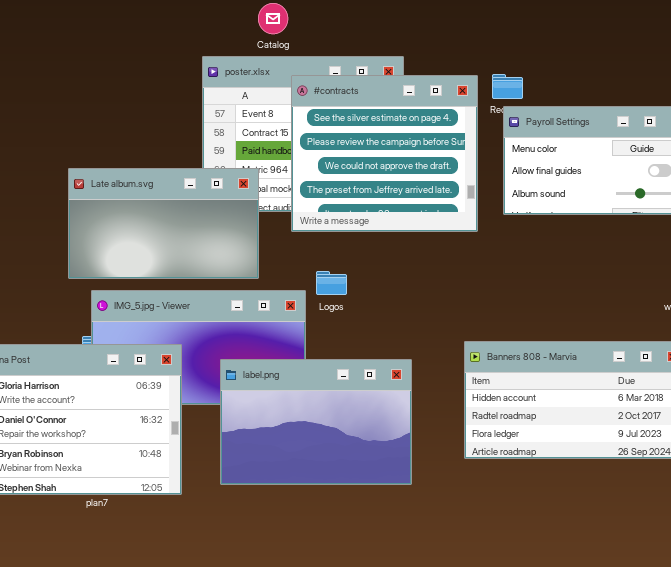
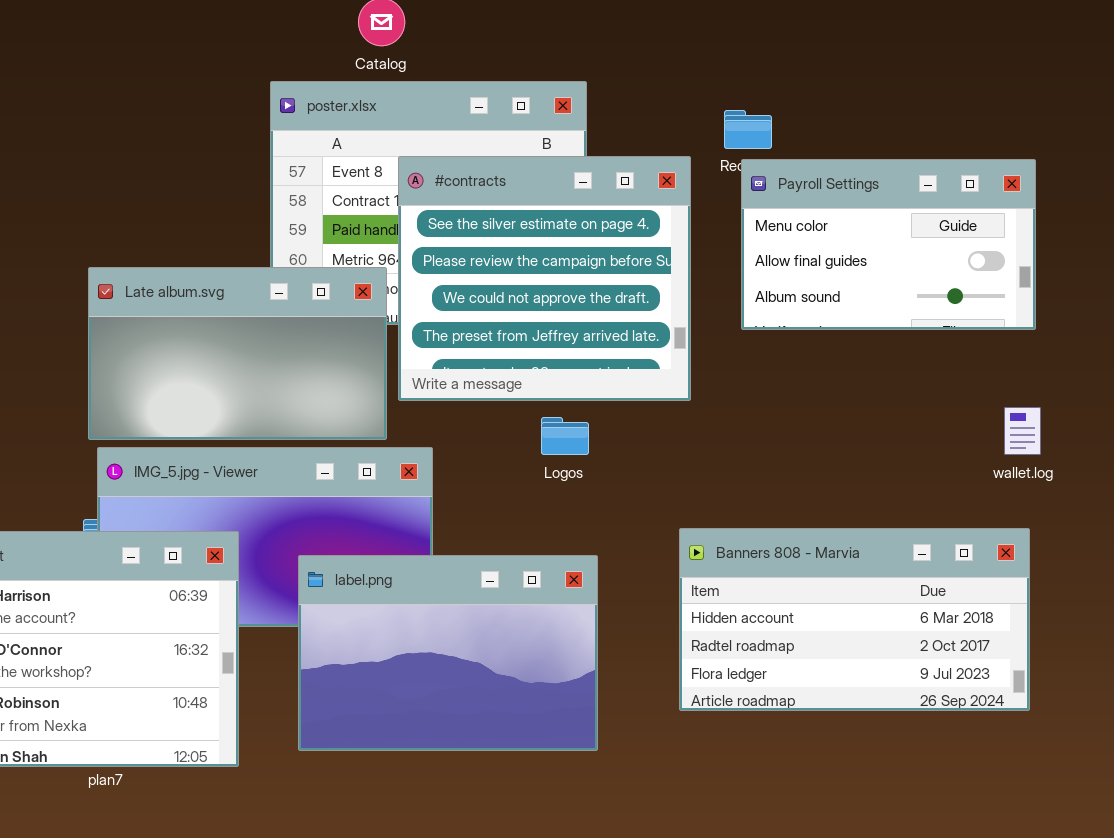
#contracts: [291,75,478,232] -> [398,156,691,401], moved
Late album.svg: [68,168,259,279] -> [88,267,387,440], moved
Logos: [316,271,347,295] -> [541,417,589,455], moved

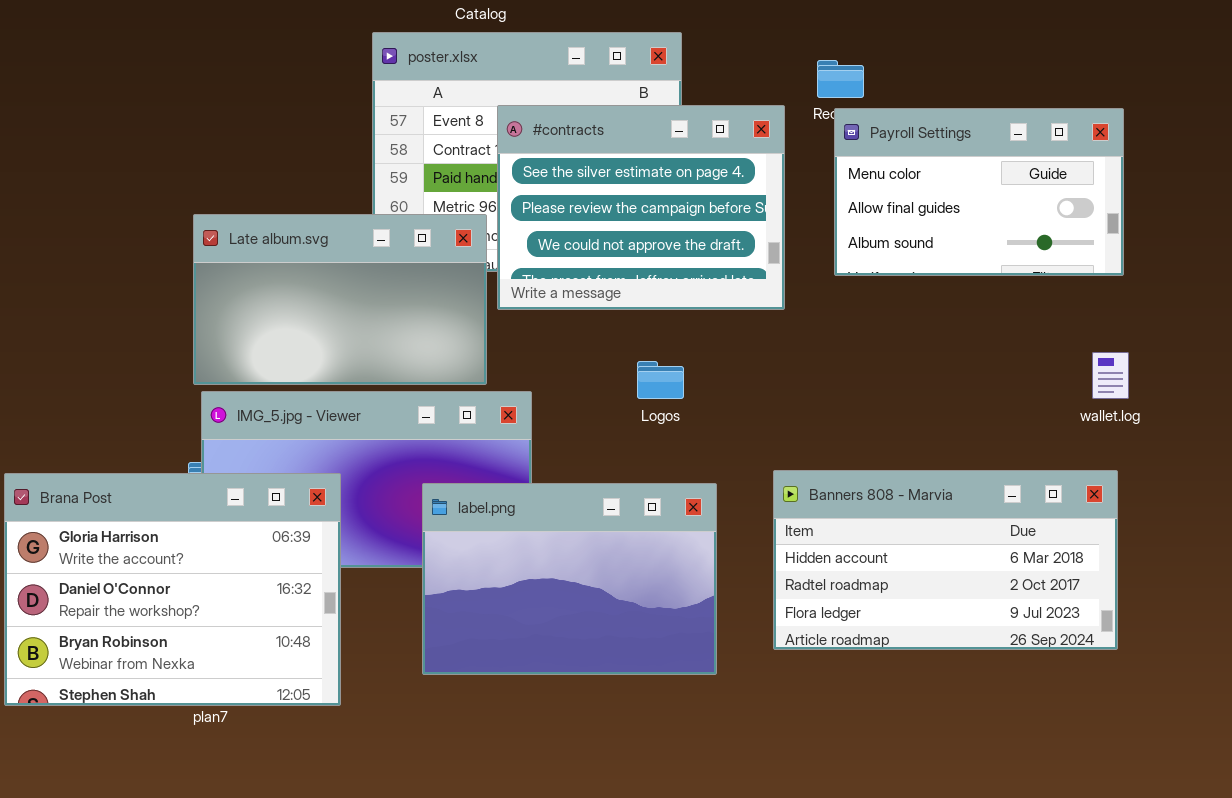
#contracts: [398,156,691,401] -> [497,105,785,310], resized
label.png: [298,555,598,751] -> [422,483,717,675], moved

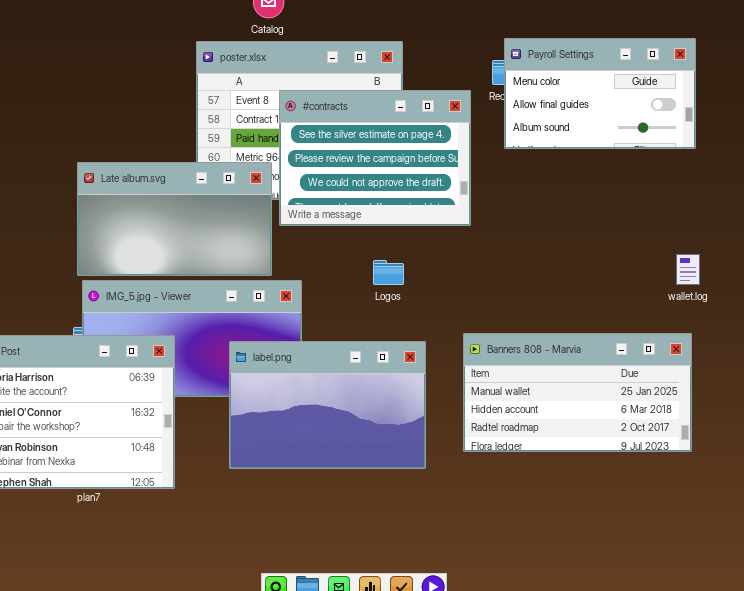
Payroll Settings: [834,108,1124,276] -> [504,38,696,149], moved
Banners 808 - Marvia: [773,470,1118,650] -> [463,333,692,452], scrolled up 1 row

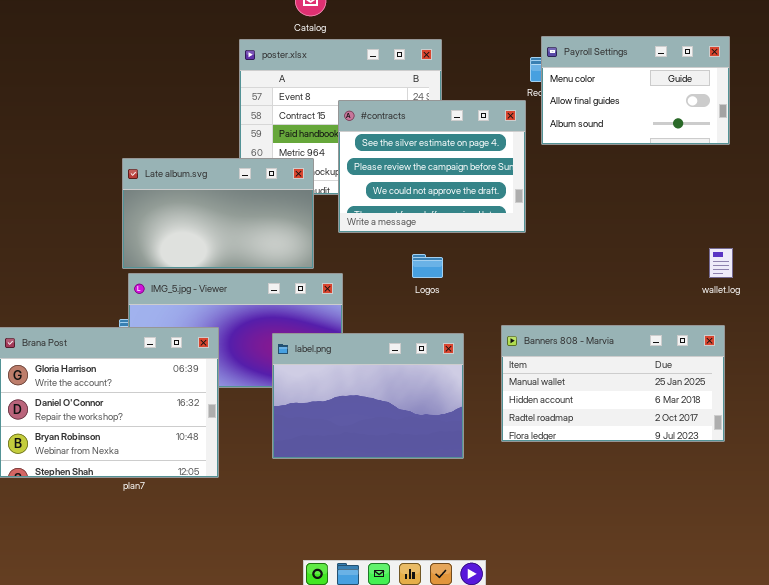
#contracts: [279,90,471,226] -> [338,100,526,233], moved

